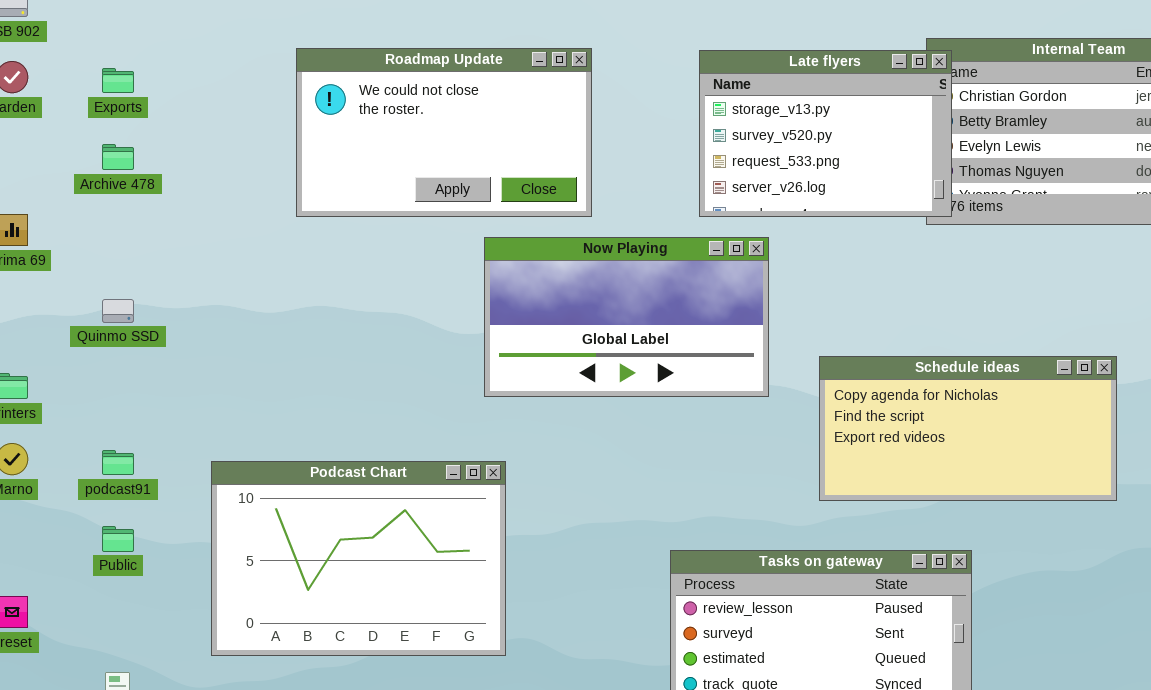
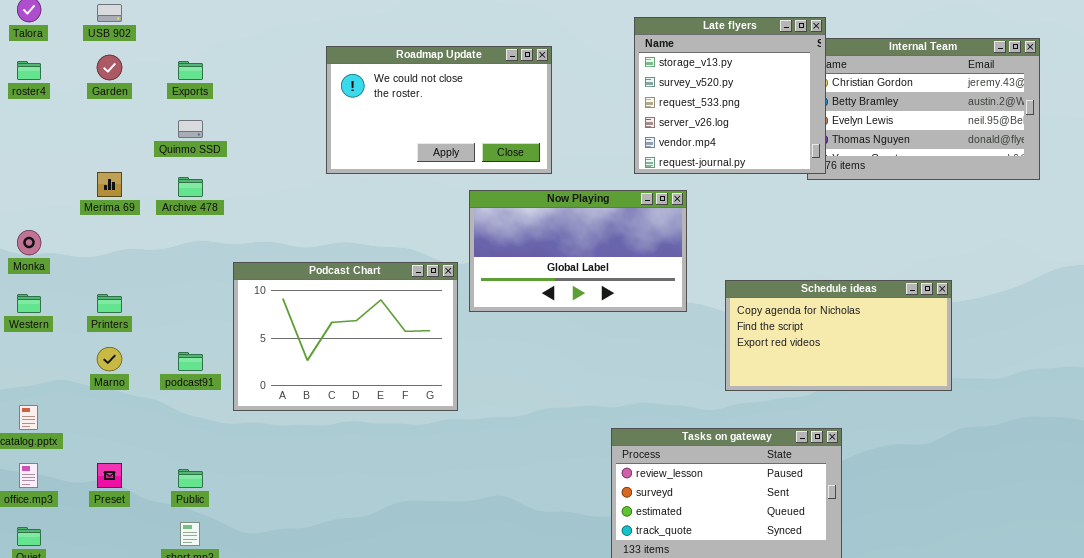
Late flyers: [699,50,952,217] -> [634,17,826,174], resized
Archive 478: [102,144,134,170] -> [178,177,203,197], moved
Quinmo SSD: [102,299,134,323] -> [178,120,203,138], moved
Podcast Chart: [211,461,506,656] -> [233,262,458,411], moved
Public: [102,526,134,552] -> [178,469,203,488], moved

